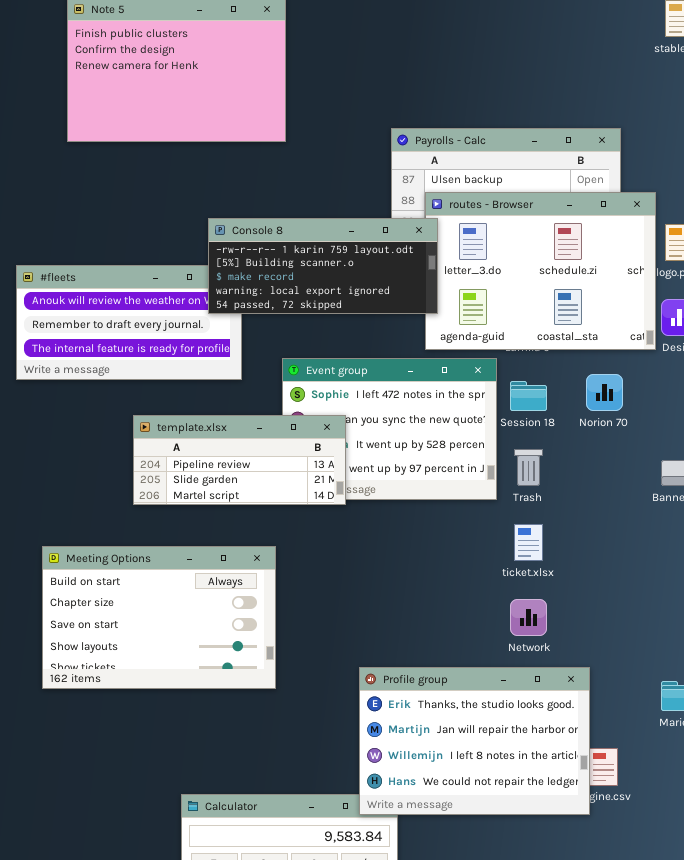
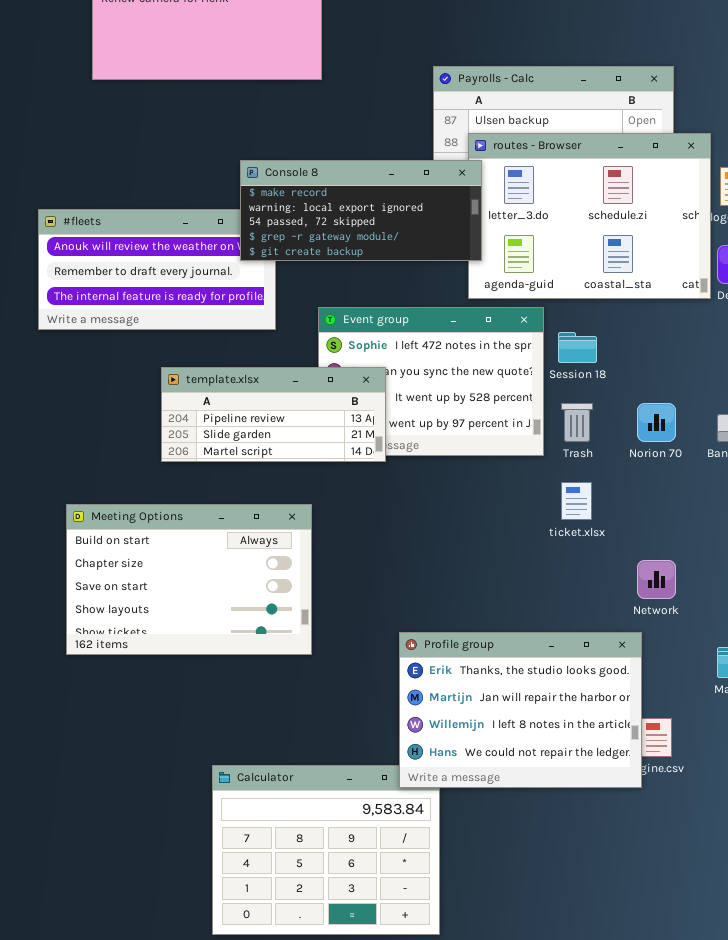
Console 8: [208,218,438,314] -> [240,160,482,261], scrolled down 2 rows
Norion 70: [586,374,623,411] -> [637,403,676,442], moved
Network: [510,599,547,636] -> [637,560,676,599], moved

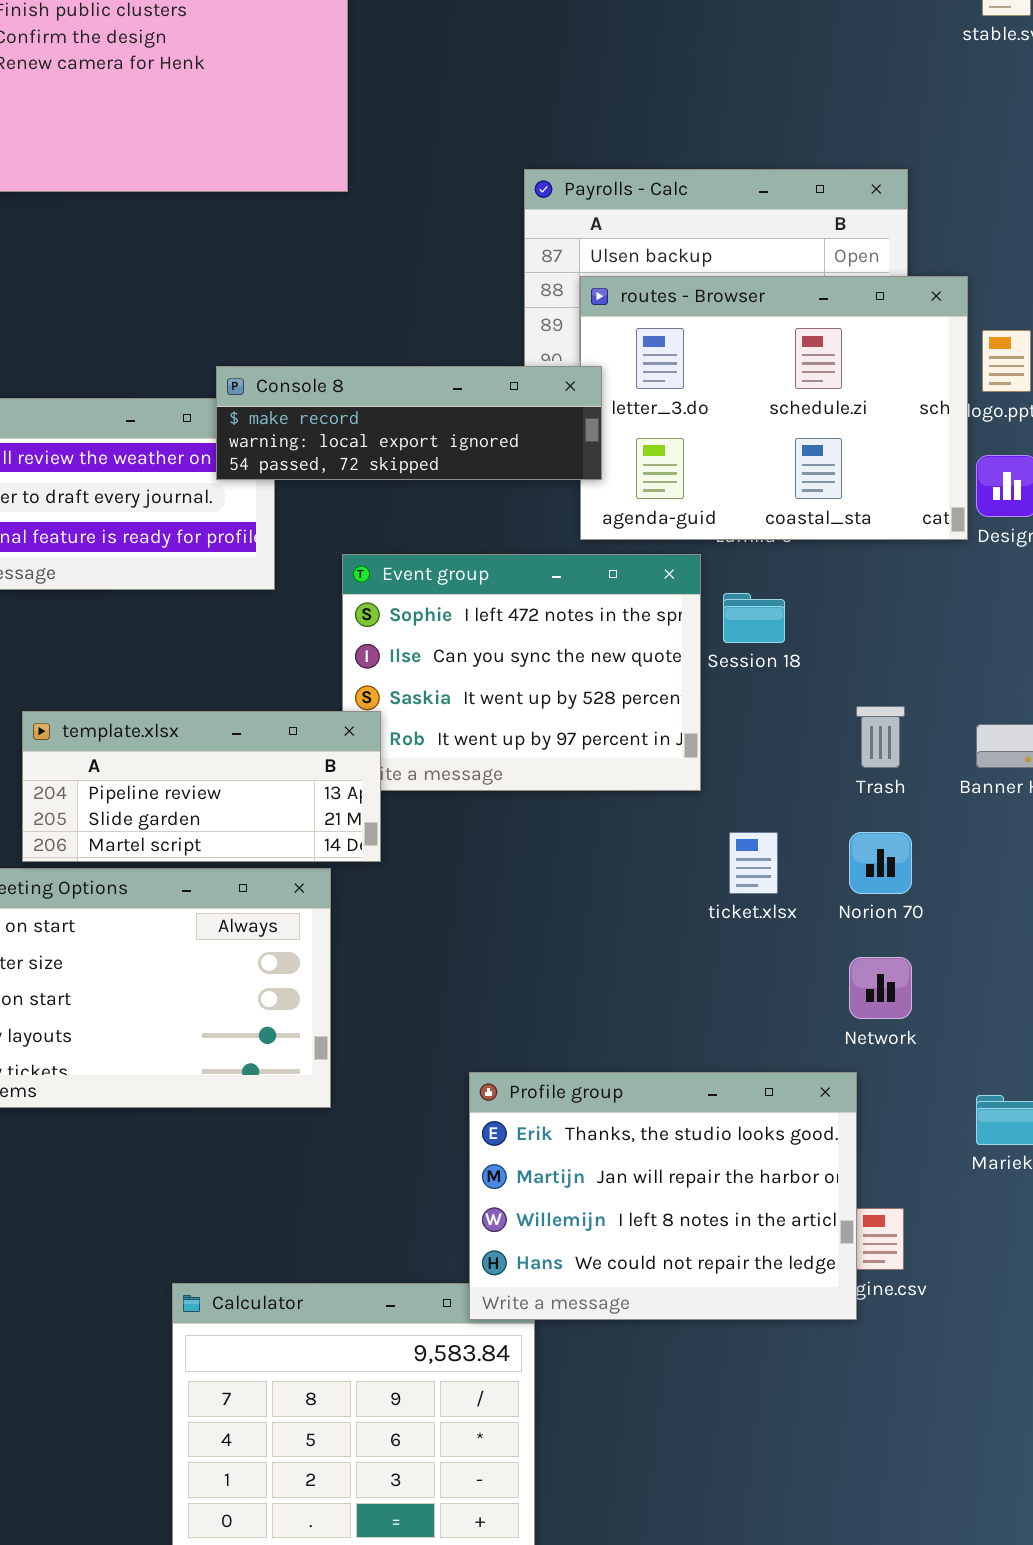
Console 8: [240,160,482,261] -> [216,366,602,480], resized
template.xlsx: [161,367,386,462] -> [22,711,381,862], moved
Trash: [561,403,593,442] -> [856,706,905,768], moved
Norion 70: [637,403,676,442] -> [849,832,912,894], moved

